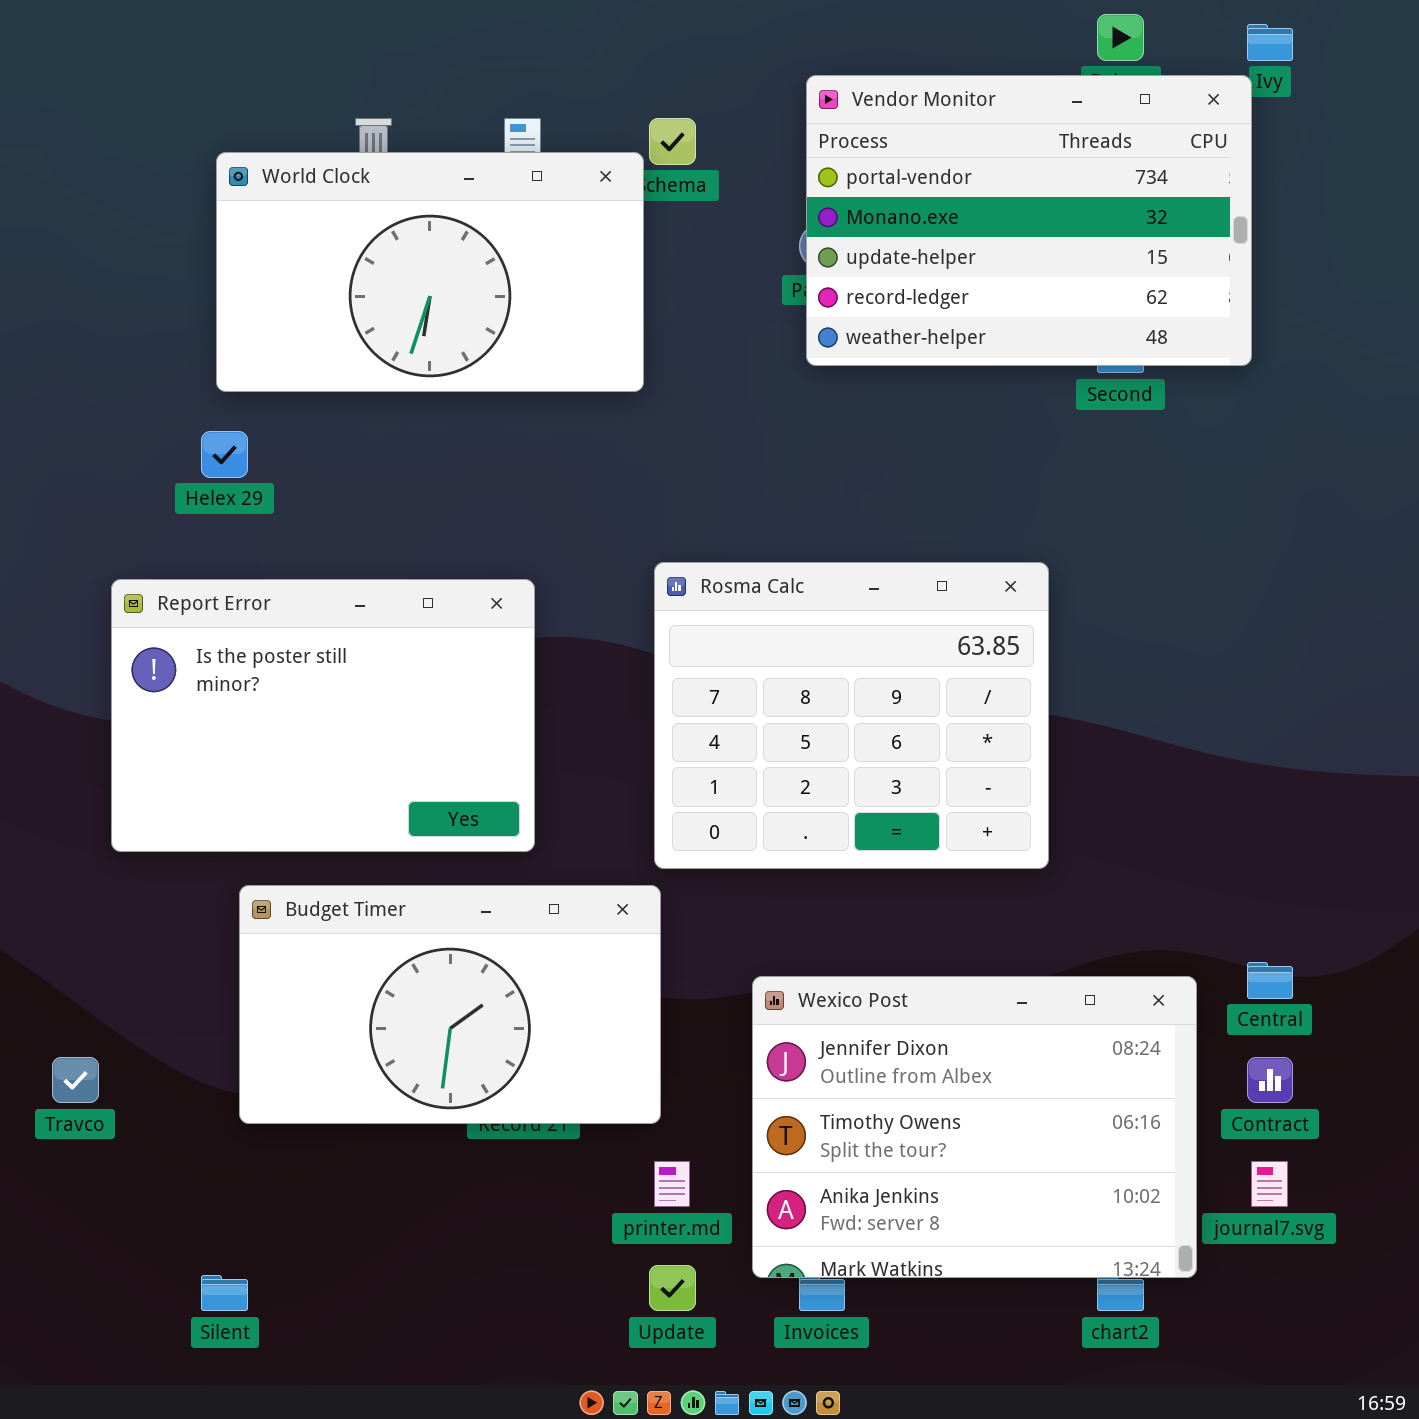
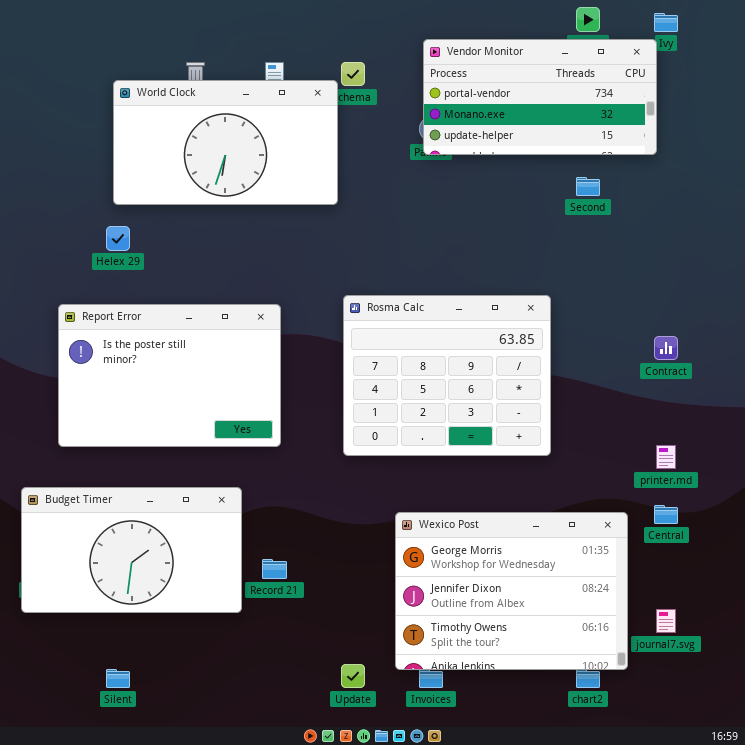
Vendor Monitor: [806,75,1252,366] -> [423,39,657,155], resized
Budget Timer: [239,885,661,1124] -> [21,487,242,613], moved
Wexico Post: [752,976,1197,1278] -> [395,512,628,670], scrolled up 1 row
Contract: [1247,1057,1293,1103] -> [654,336,678,360], moved
printer.md: [654,1161,690,1207] -> [656,445,676,469], moved

